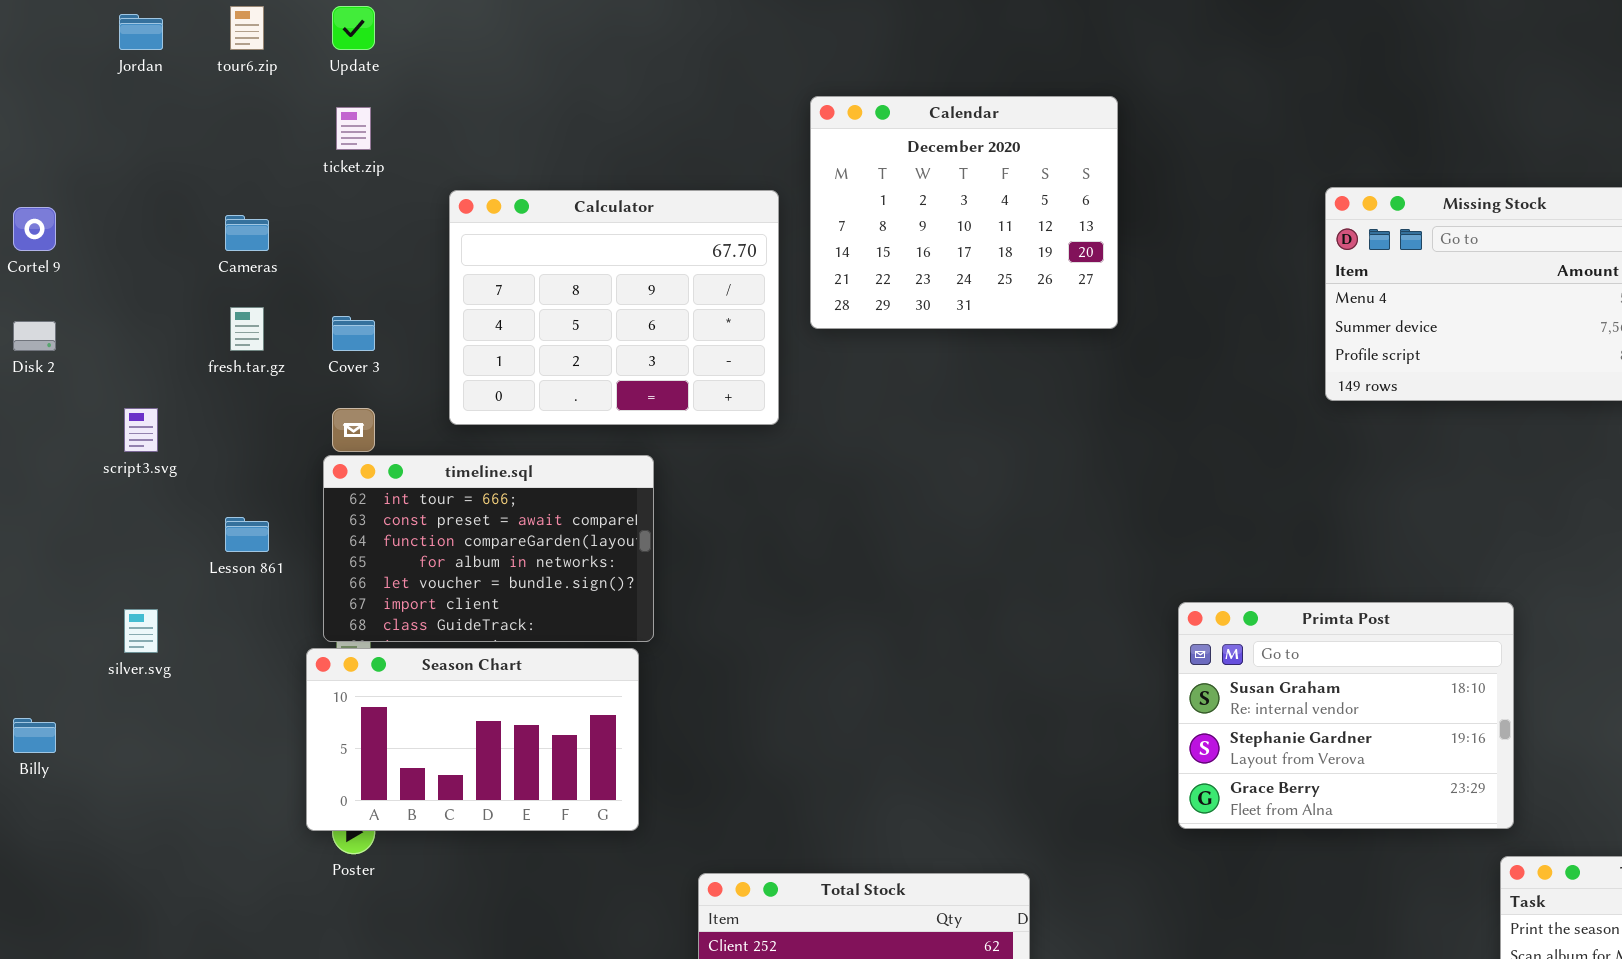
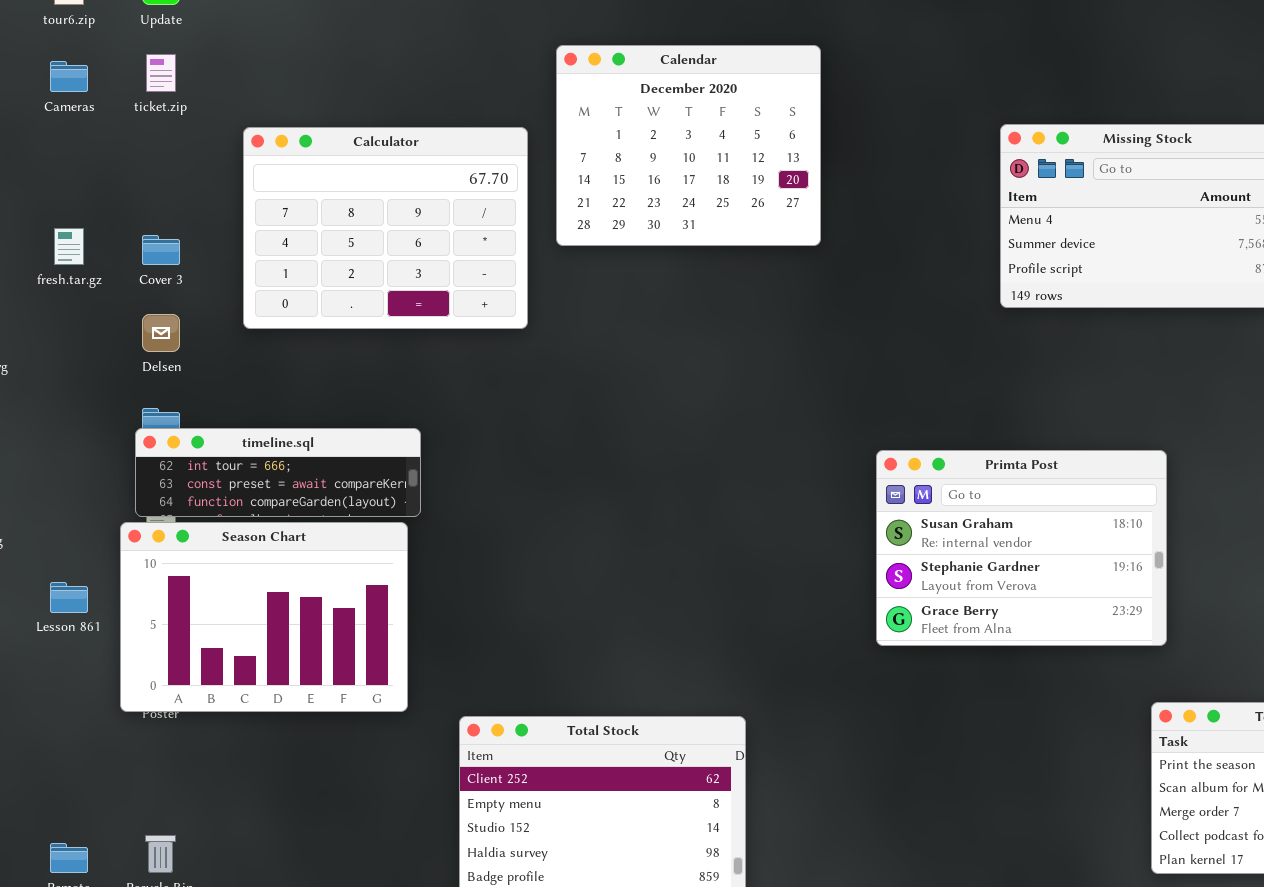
Cameras: [225,215,269,251] -> [50,61,88,92], moved
timeline.sql: [323,455,654,642] -> [135,428,421,517], resized
Lesson 861: [225,517,269,552] -> [50,582,88,613], moved
Primta Post: [1178,602,1514,829] -> [876,450,1167,646], moved
Season Chart: [306,648,639,831] -> [120,522,408,712], resized

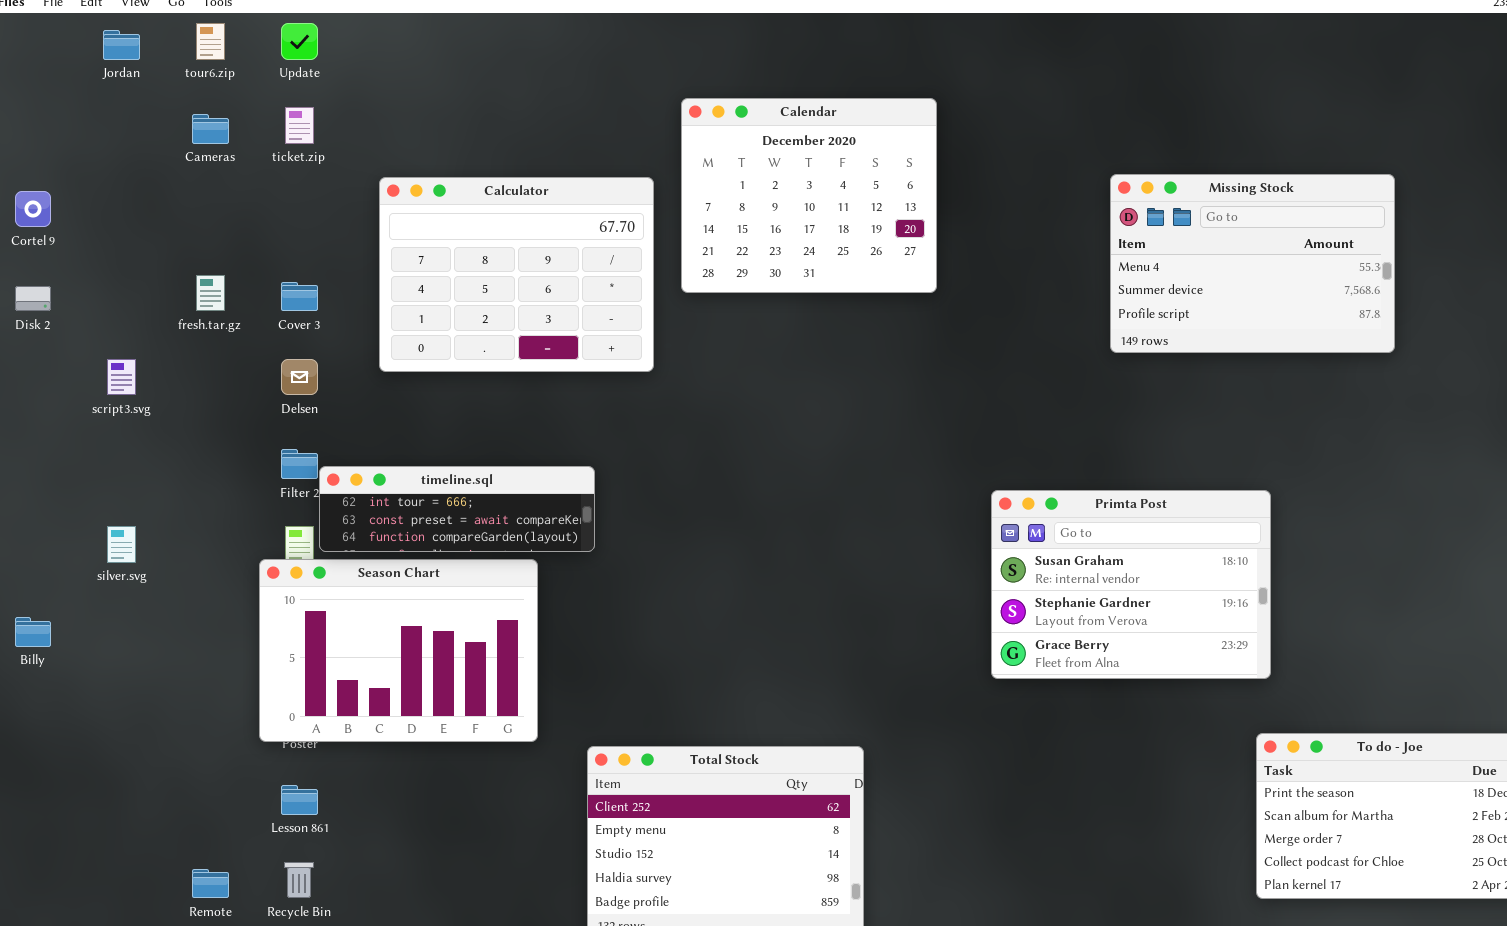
timeline.sql: [135,428,421,517] -> [319,466,595,552], moved
Lesson 861: [50,582,88,613] -> [281,785,318,815], moved

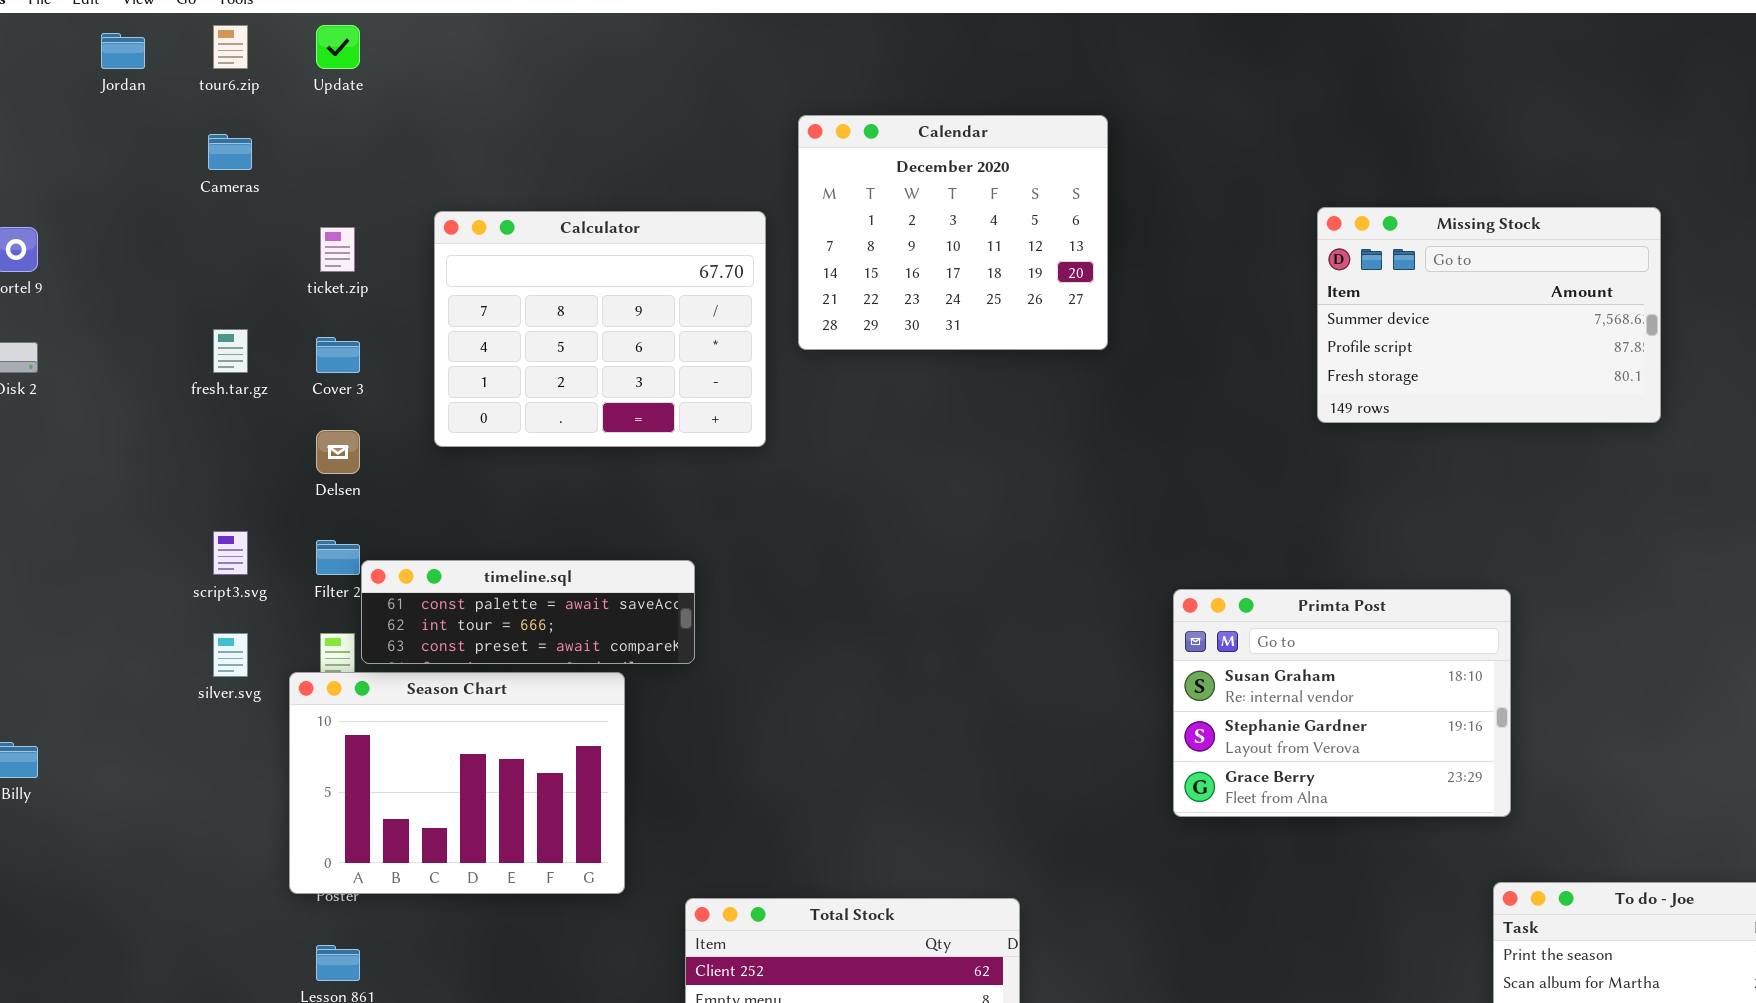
ticket.zip: [285,107,314,144] -> [320,227,355,272], moved
Missing Stock: [1110,174,1395,353] -> [1317,207,1661,423], scrolled down 1 row
script3.svg: [107,359,136,395] -> [213,531,248,575], moved
timeline.sql: [319,466,595,552] -> [361,560,695,664], scrolled up 1 row
silver.svg: [107,526,136,563] -> [213,633,248,677], moved

